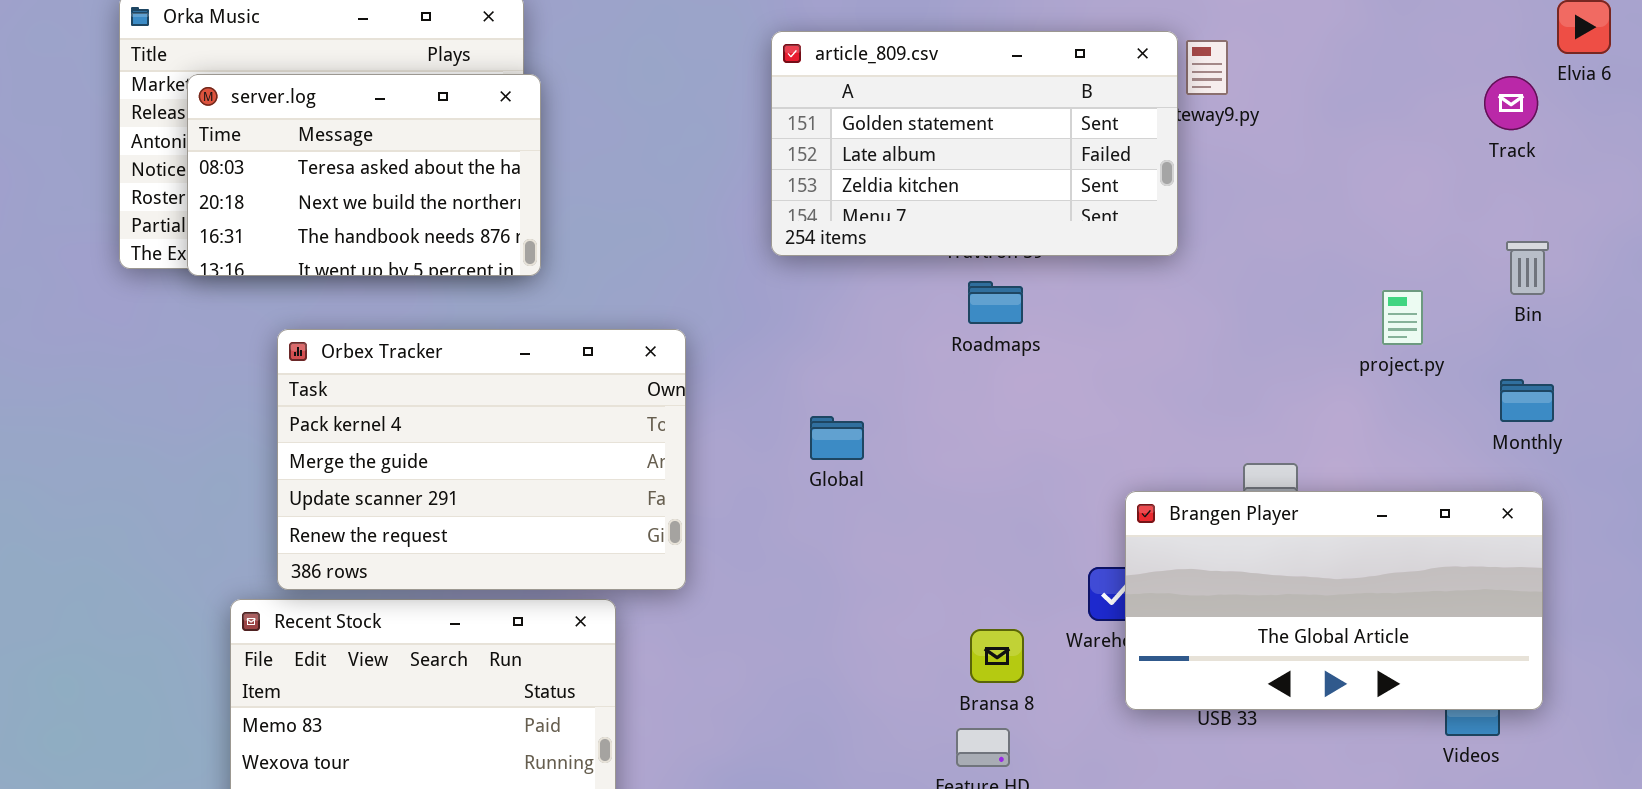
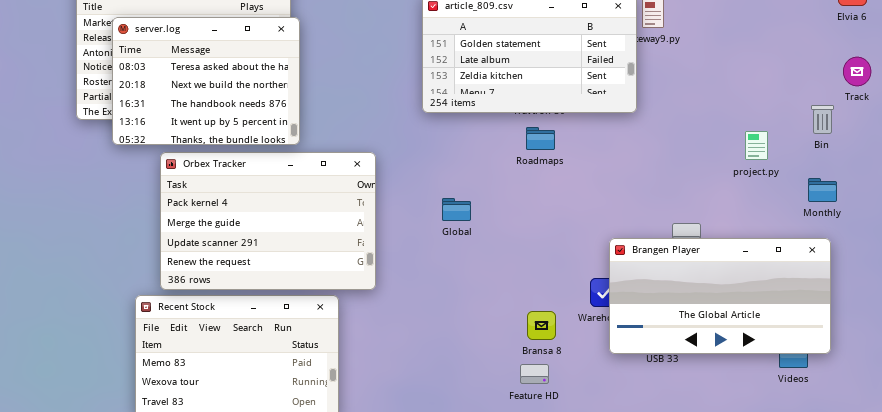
server.log: [187,74,541,276] -> [112,17,300,145], resized
Track: [1484,76,1538,130] -> [843,57,871,86], moved

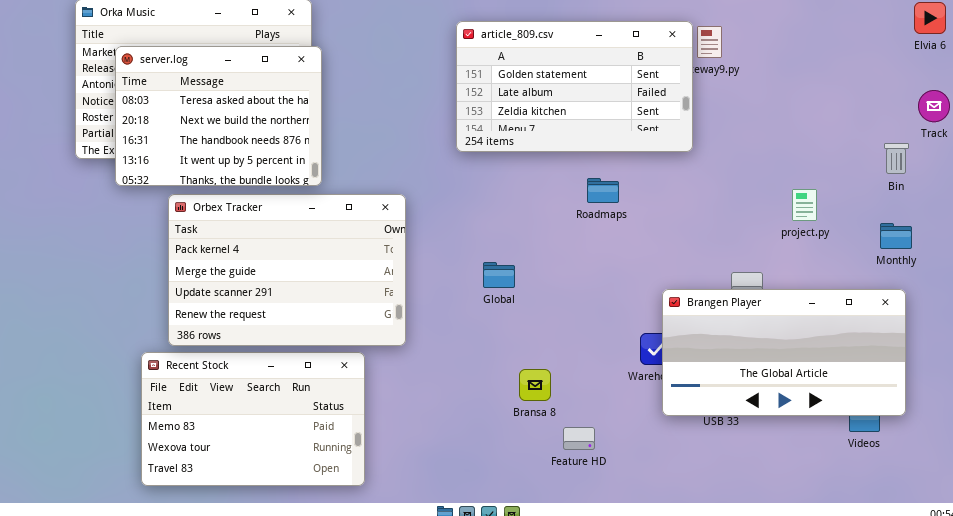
Roadmaps: [526,127,555,150] -> [587,178,619,203], moved
project.py: [745,131,768,160] -> [792,189,817,221], moved
Global: [442,198,471,221] -> [483,262,515,288], moved
Bransa 8: [527,311,556,340] -> [519,369,551,401], moved

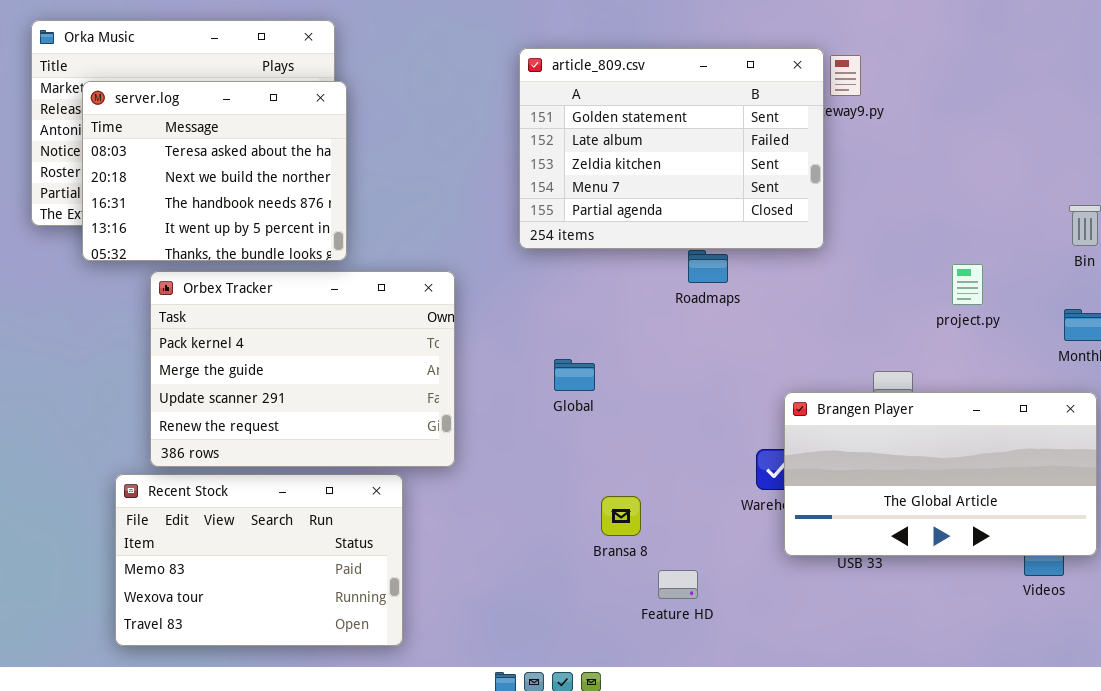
article_809.csv: [456,21,693,152] -> [519,48,824,249], resized

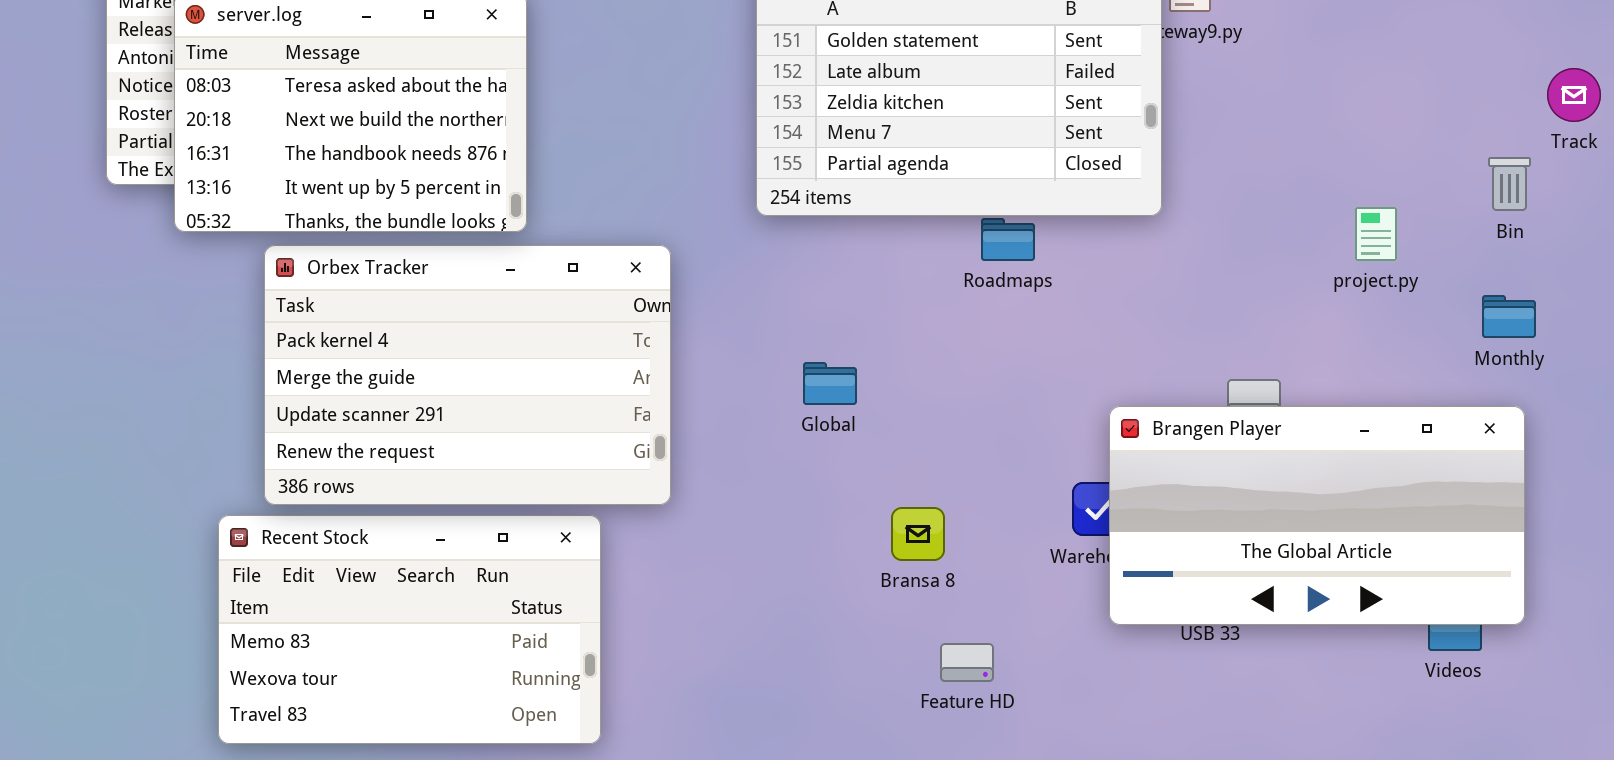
project.py: [952,264,983,305] -> [1355,207,1397,261], moved
Bransa 8: [601,496,641,536] -> [891,507,945,561], moved

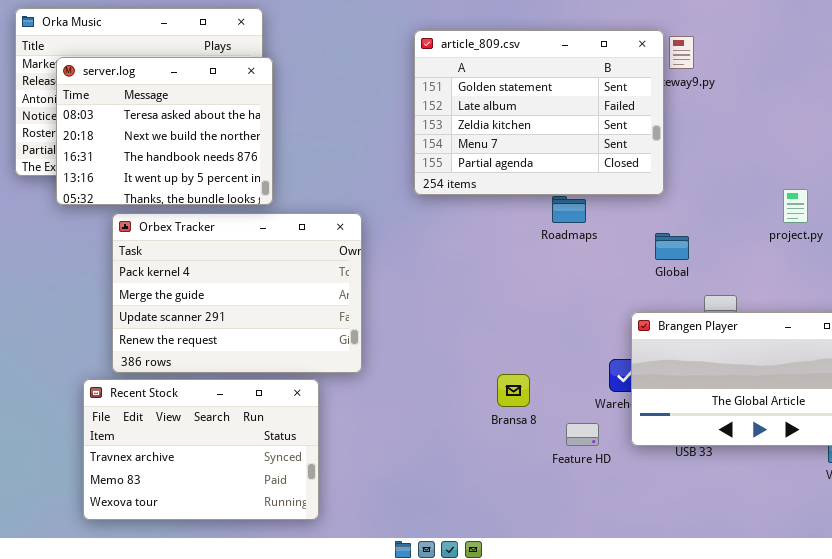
Global: [803,362,857,405] -> [655,233,689,260], moved
Recent Stock: [218,515,601,744] -> [83,379,319,520], scrolled up 1 row
Feature HD: [940,643,994,682] -> [566,423,599,446], moved

